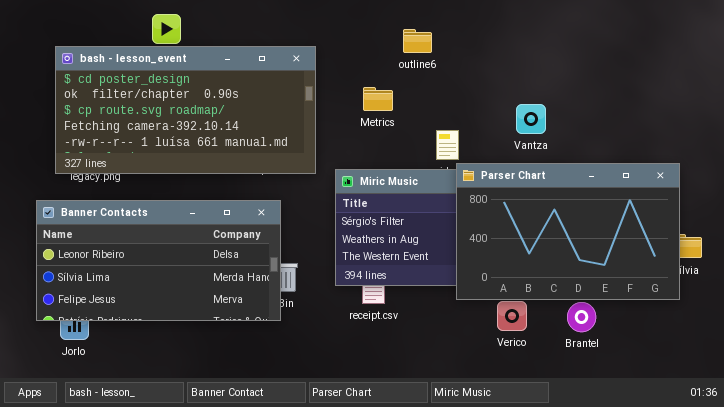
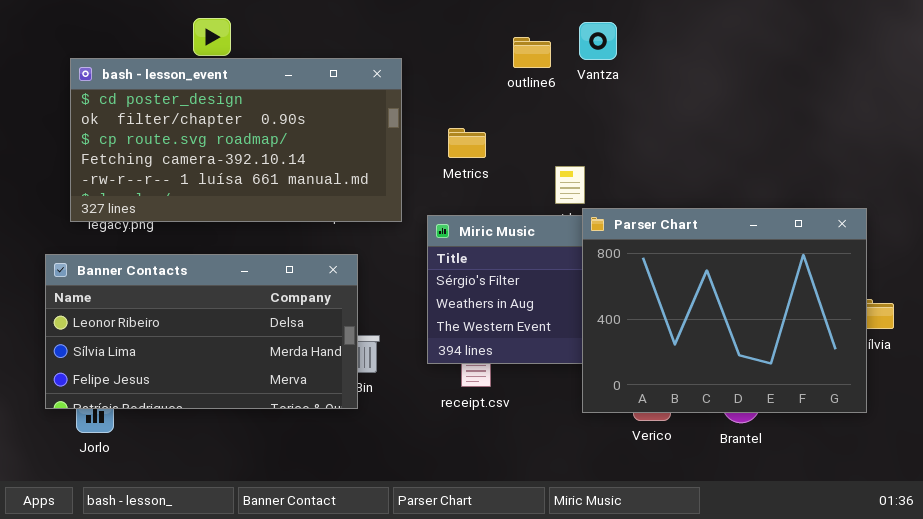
Metrics: [363,87,393,111] -> [448,128,486,158], moved
Vantza: [516,104,546,134] -> [579,22,617,60], moved
Parser Chart: [456,163,680,300] -> [582,208,867,413], resized

